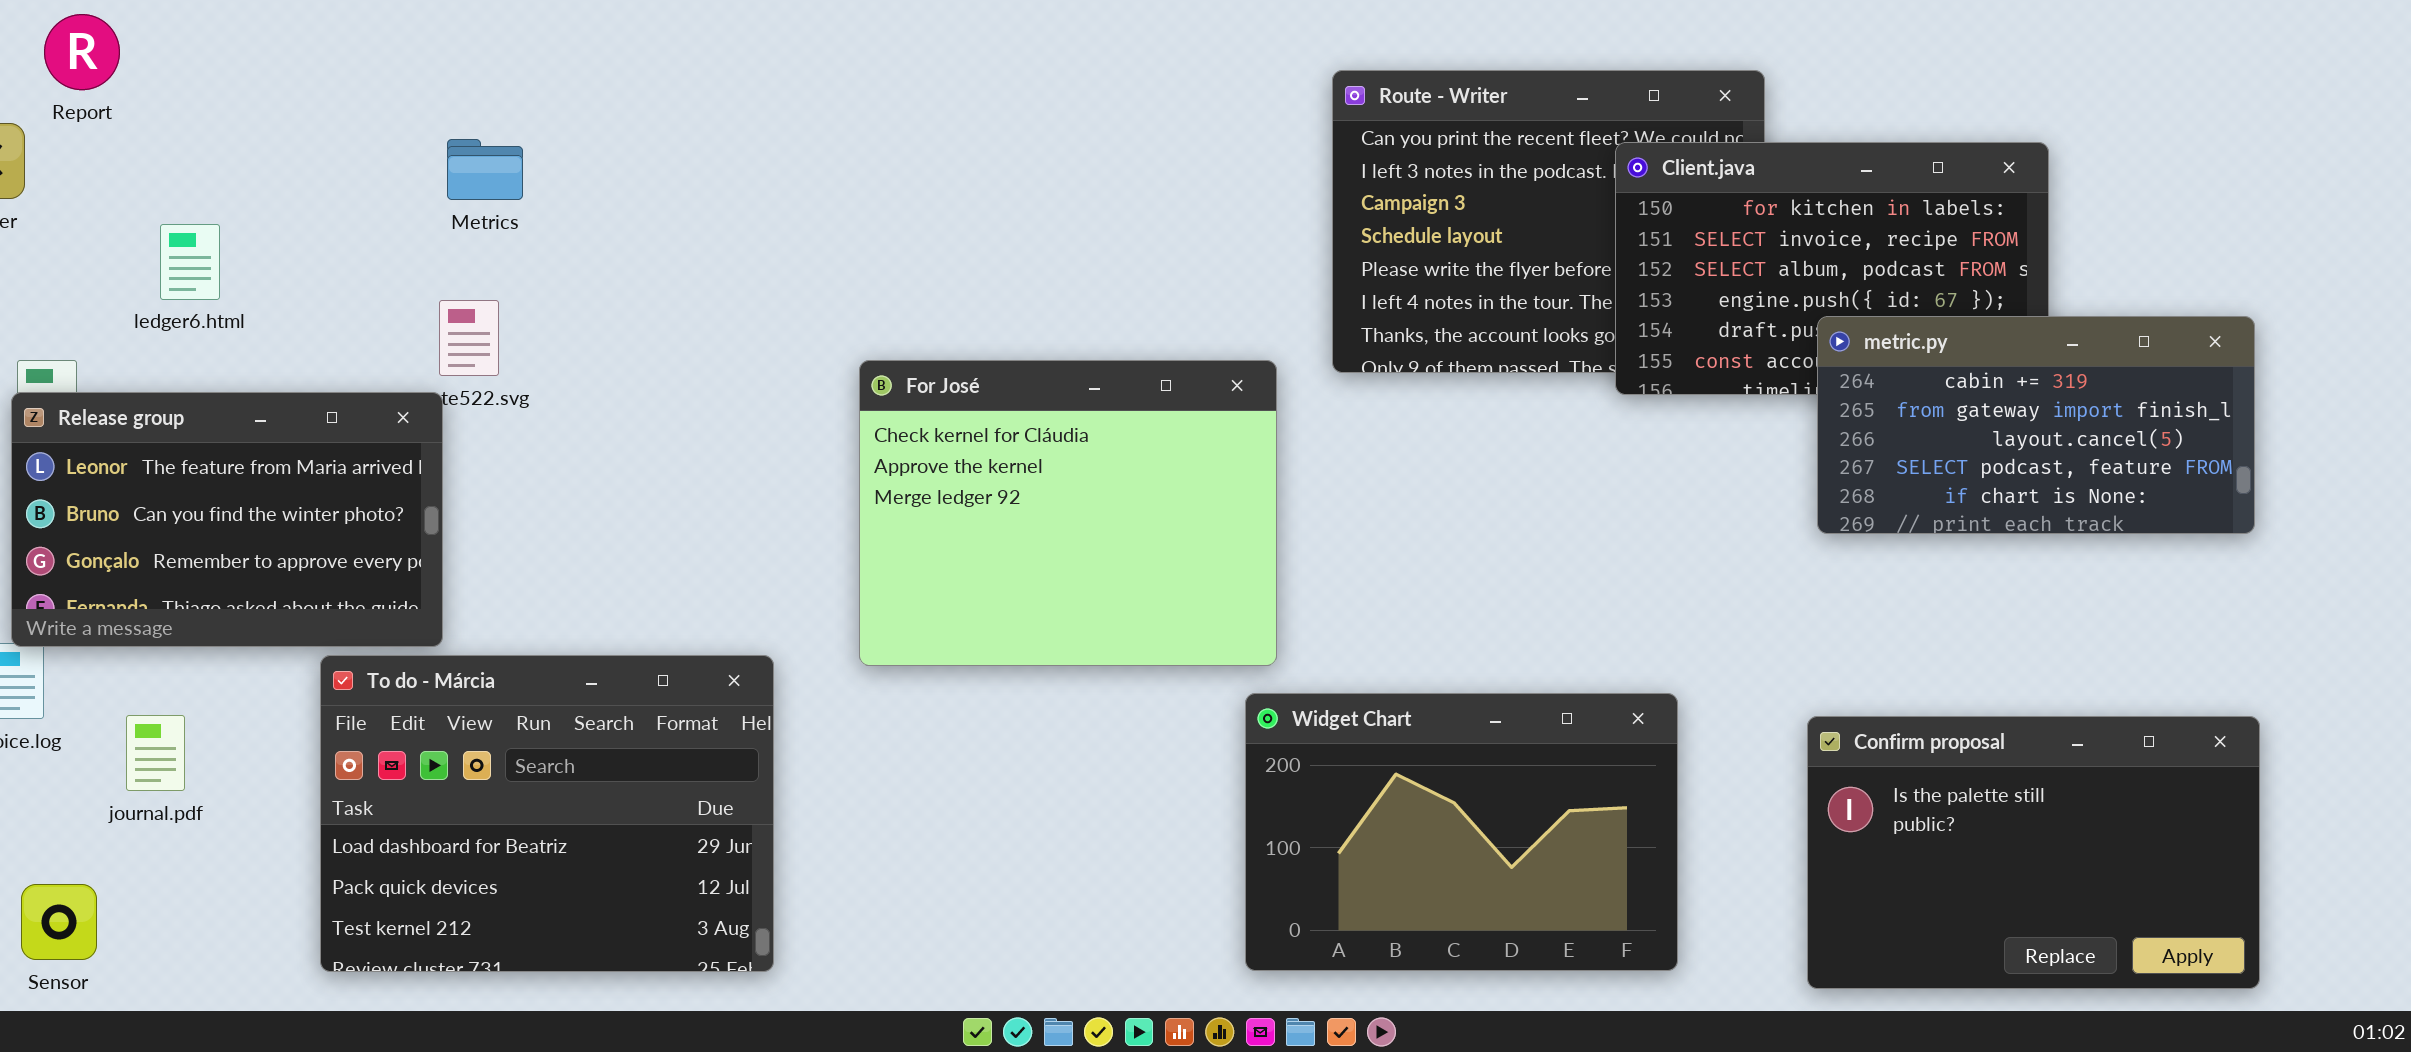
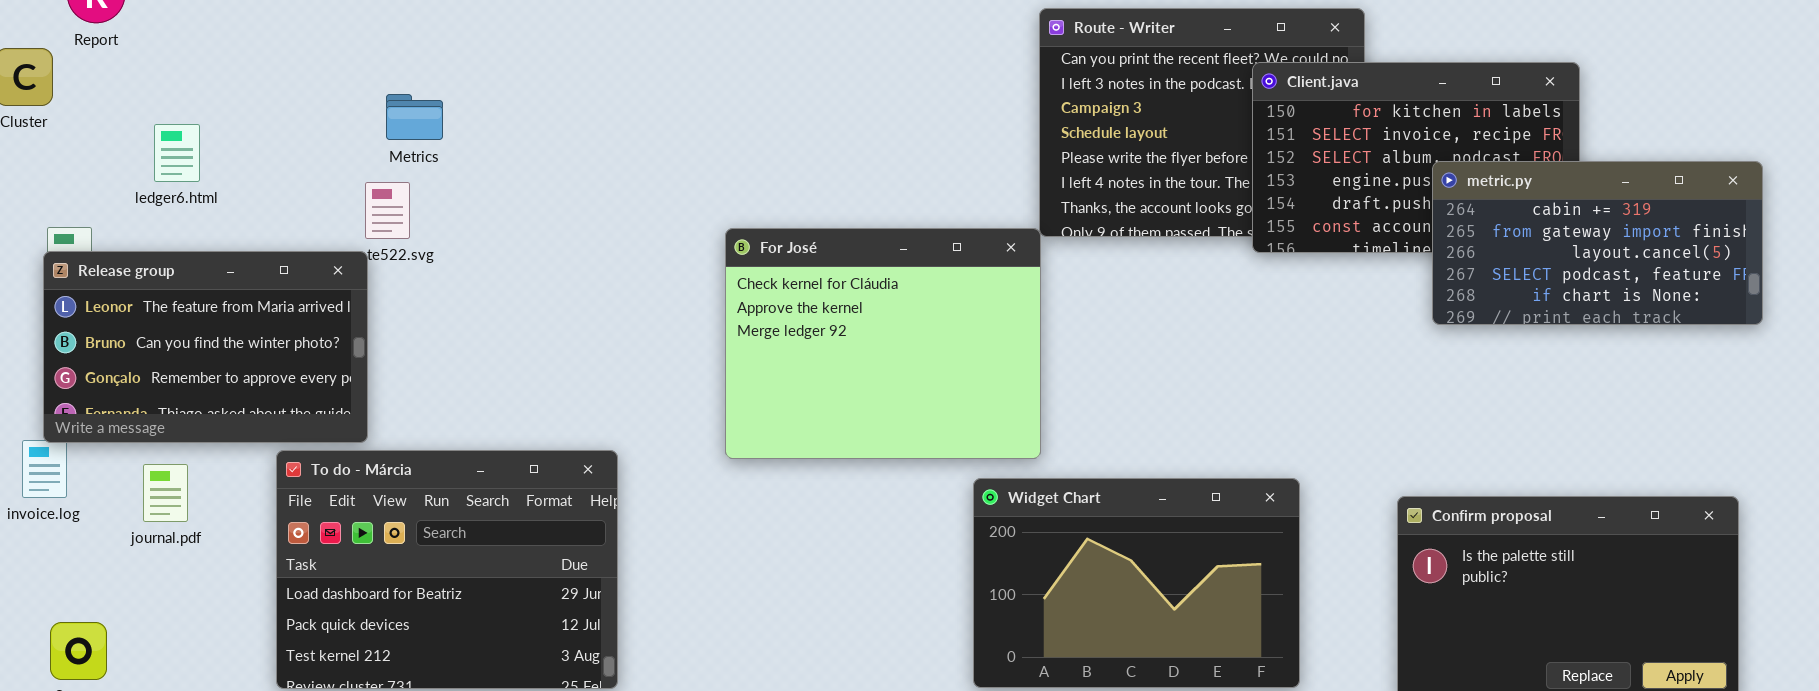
Metrics: [447,139,523,200] -> [386,94,443,140], moved
metric.py: [1817,316,2255,534] -> [1432,161,1763,325], moved
For José: [859,360,1277,666] -> [725,228,1041,459], moved
journal.pdf: [126,715,185,791] -> [143,464,188,522], moved

